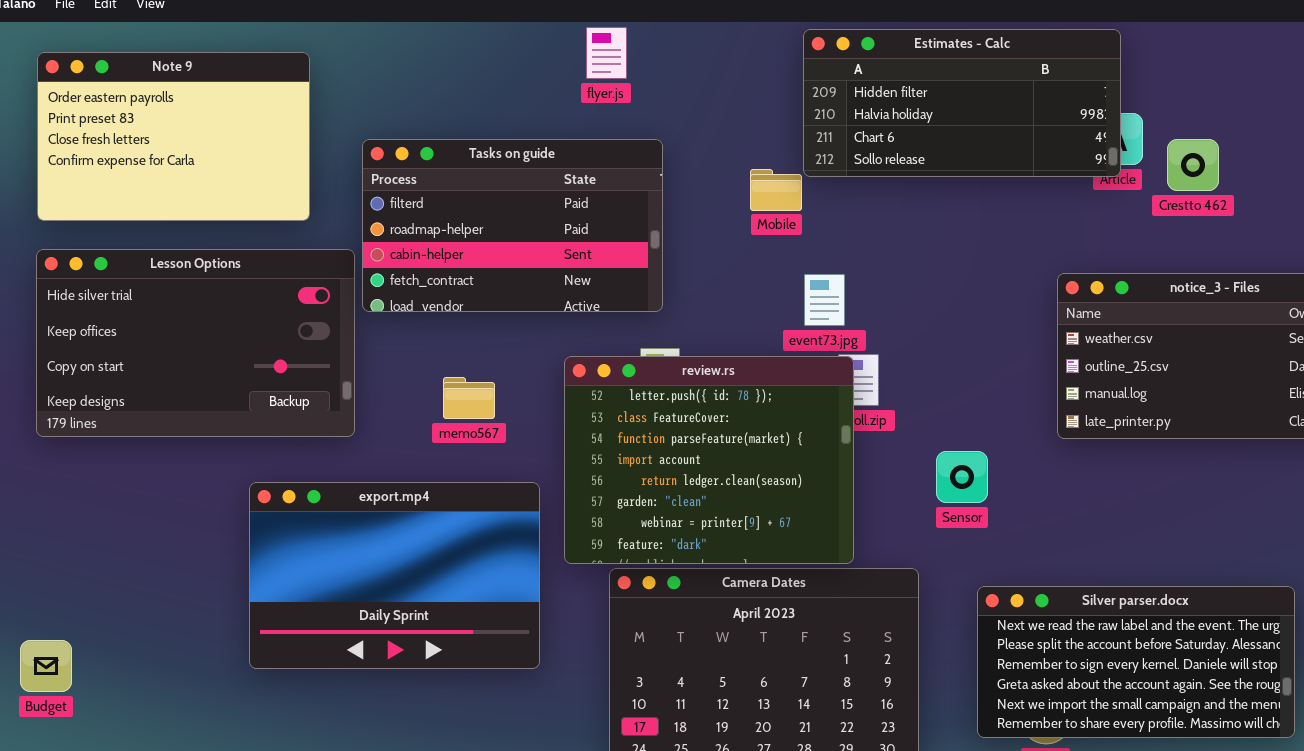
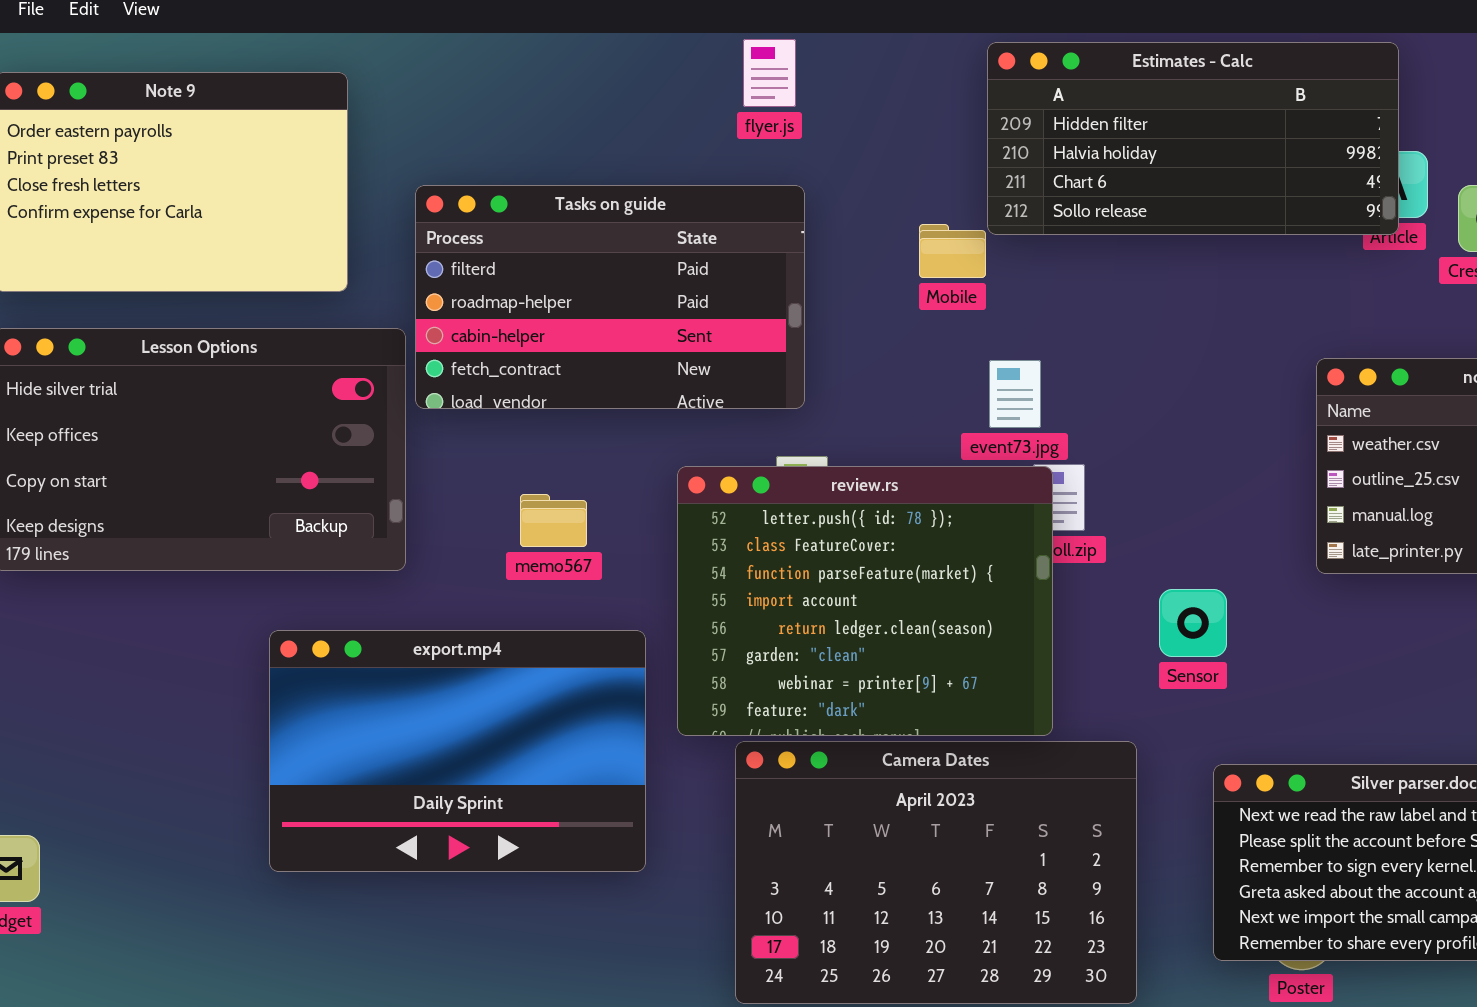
flyer.js: [586,27,627,79] -> [743,39,796,107], moved

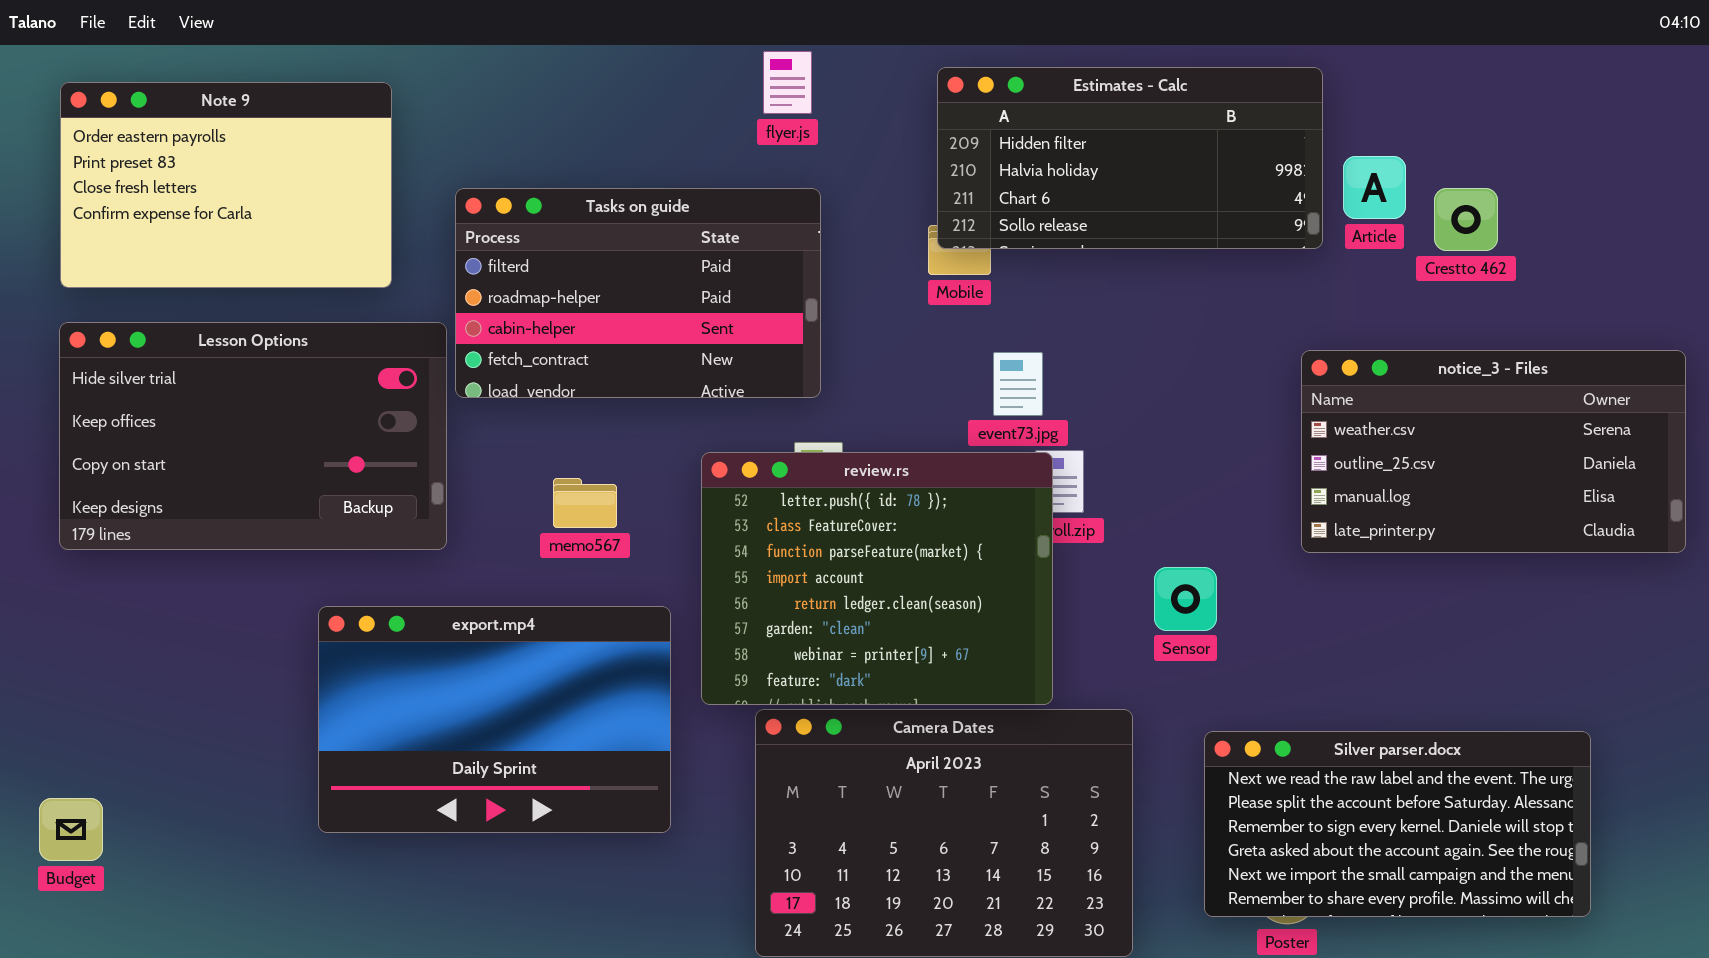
Estimates - Calc: [987,42,1399,235] -> [937,67,1323,249], moved

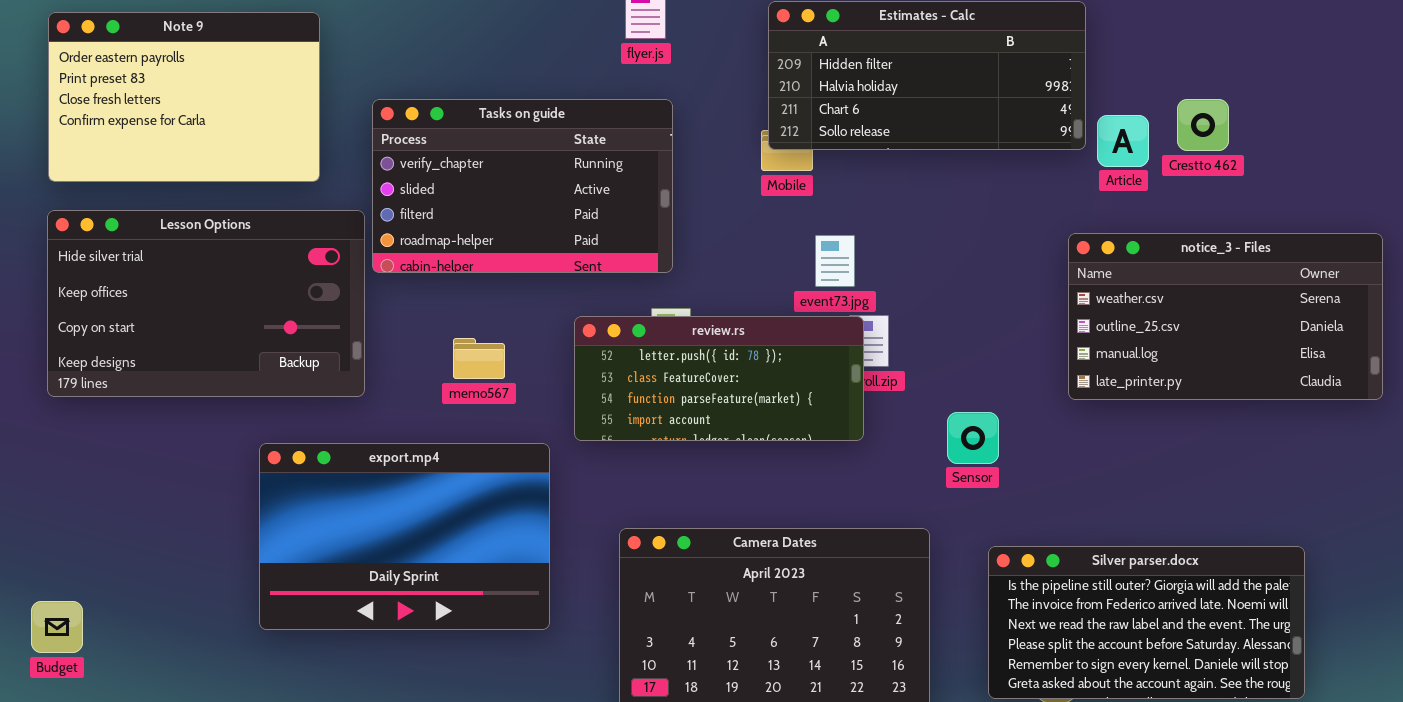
Article: [1343,156,1406,219] -> [1097,115,1149,167], moved
Tasks on guide: [455,188,821,398] -> [372,99,673,273], scrolled up 2 rows
review.rs: [701,452,1053,705] -> [574,316,864,441], resized
Silver parser.docx: [1204,731,1591,917] -> [988,546,1305,699], scrolled up 2 rows

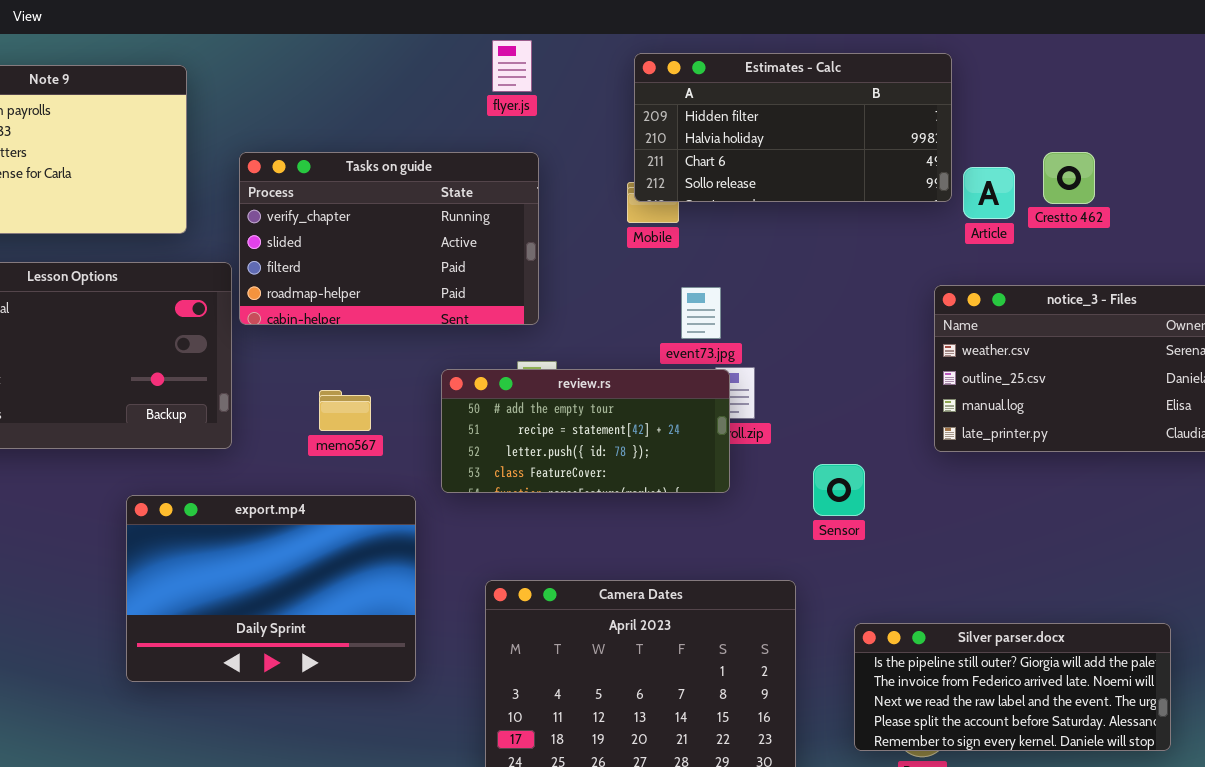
review.rs: [574,316,864,441] -> [441,369,730,493], scrolled up 2 rows
Silver parser.docx: [988,546,1305,699] -> [854,623,1171,751], resized

